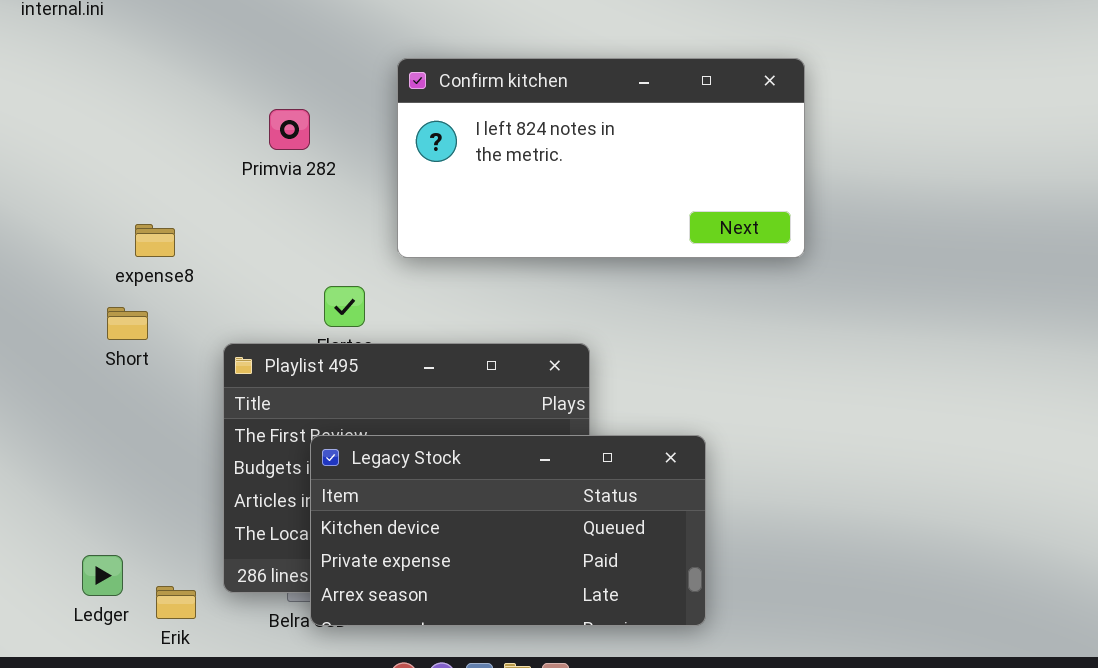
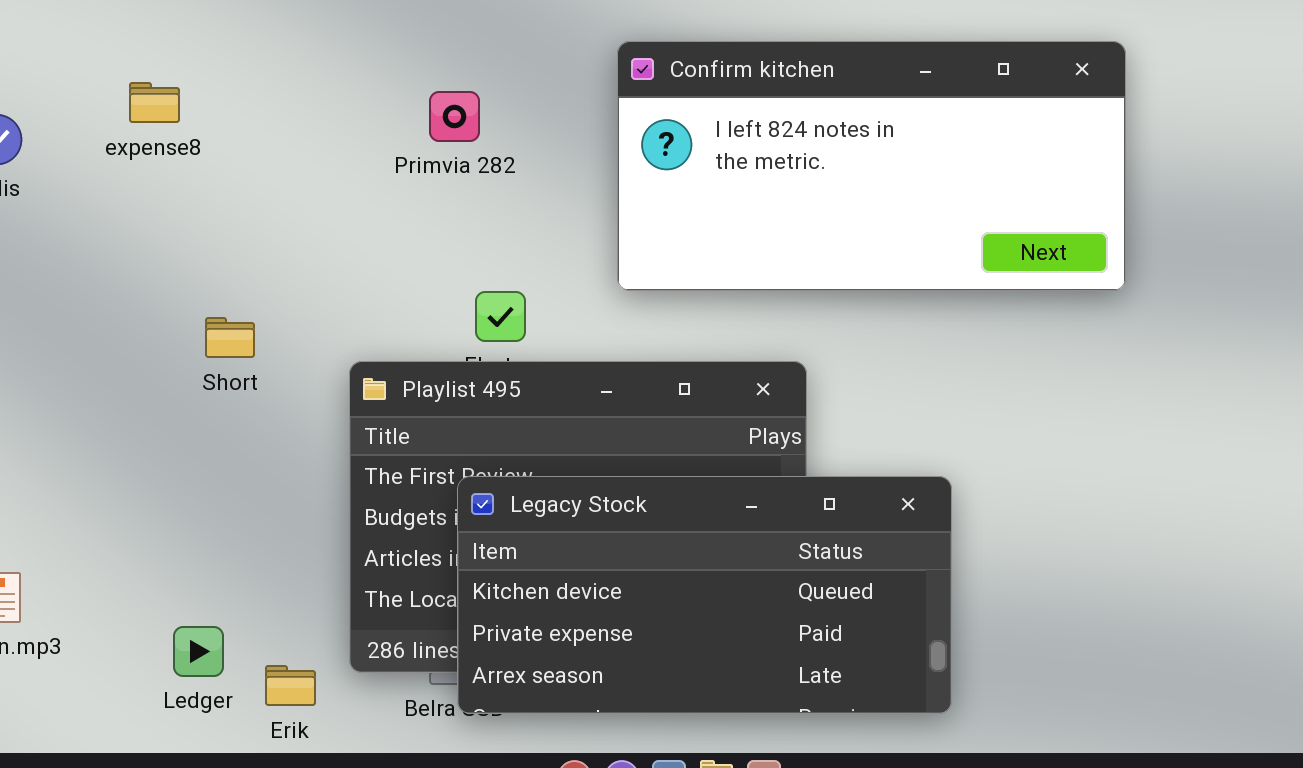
Confirm kitchen: [397,58,805,258] -> [617,41,1126,291], moved
Primvia 282: [269,109,310,150] -> [429,91,480,142], moved
expense8: [135,224,175,257] -> [129,82,180,123], moved

